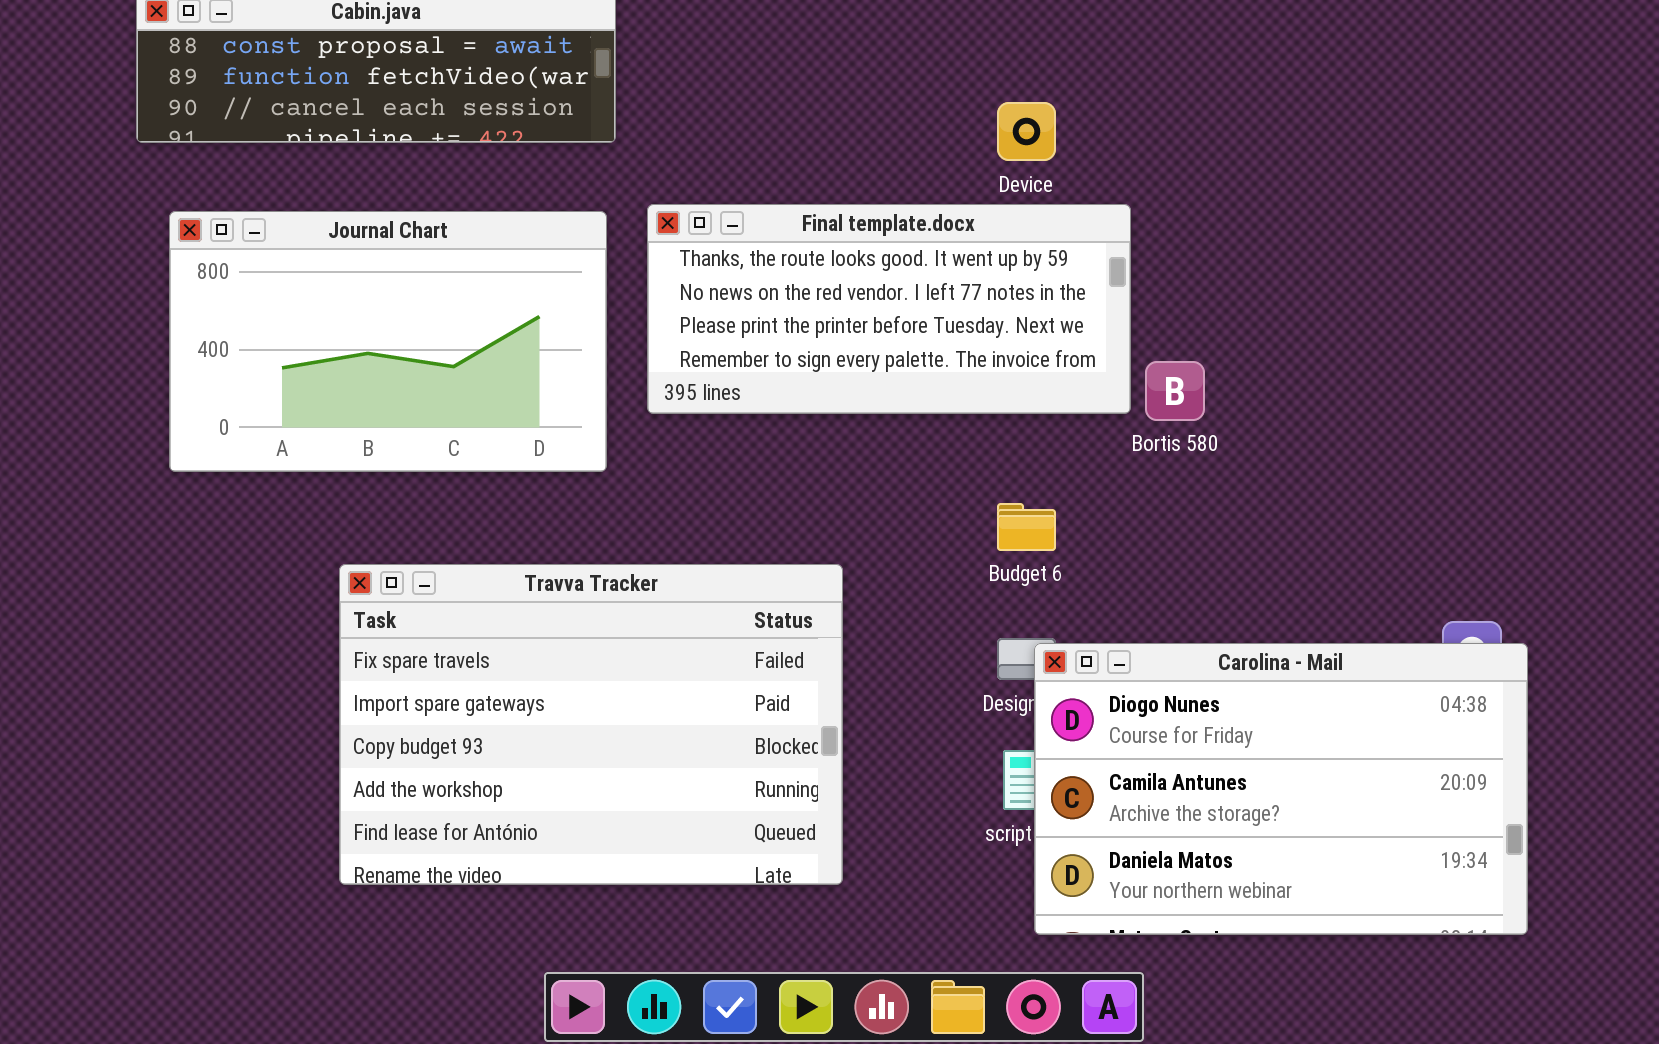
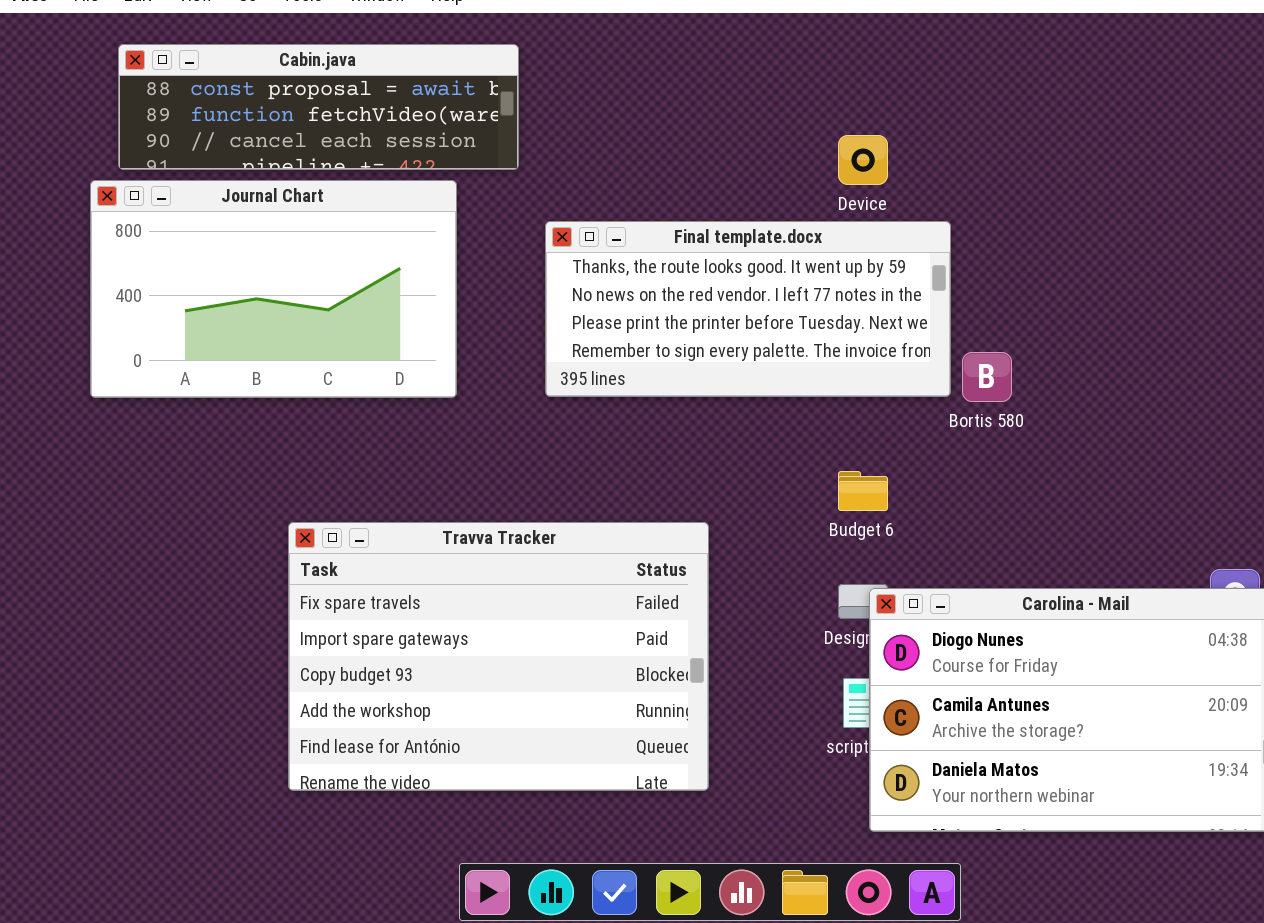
Journal Chart: [169,211,607,472] -> [90,180,457,398], moved

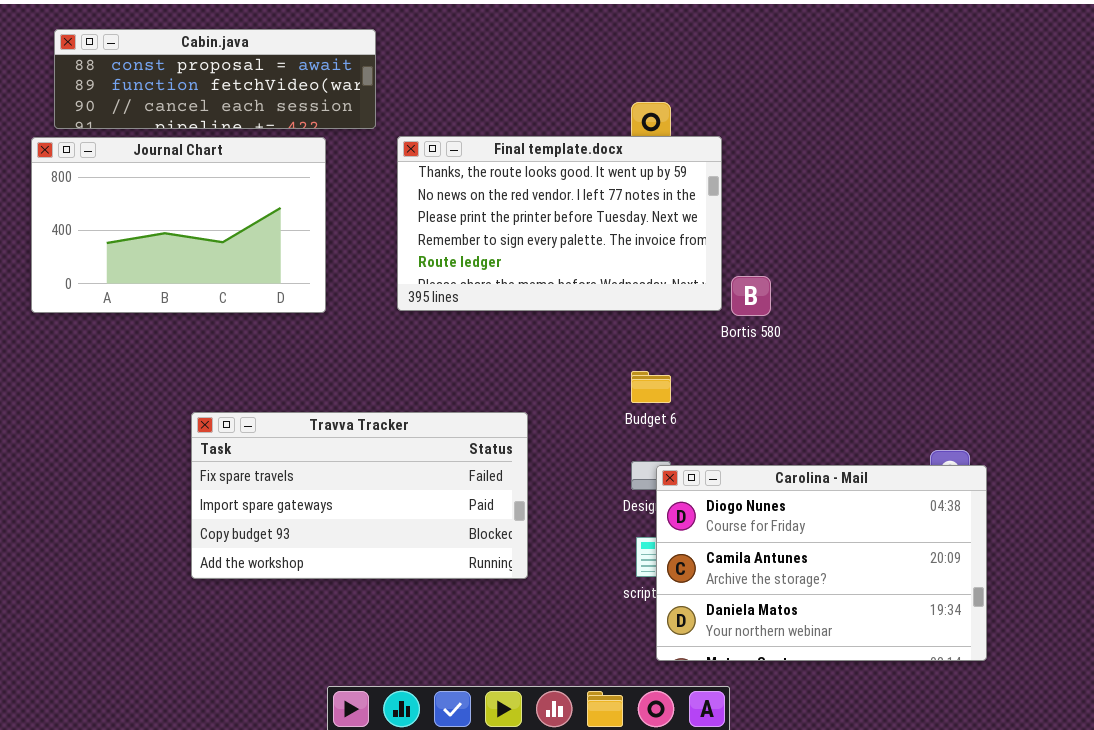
Final template.docx: [545,221,951,397] -> [397,136,722,311], resized
Travva Tracker: [288,522,709,791] -> [191,412,528,579], resized

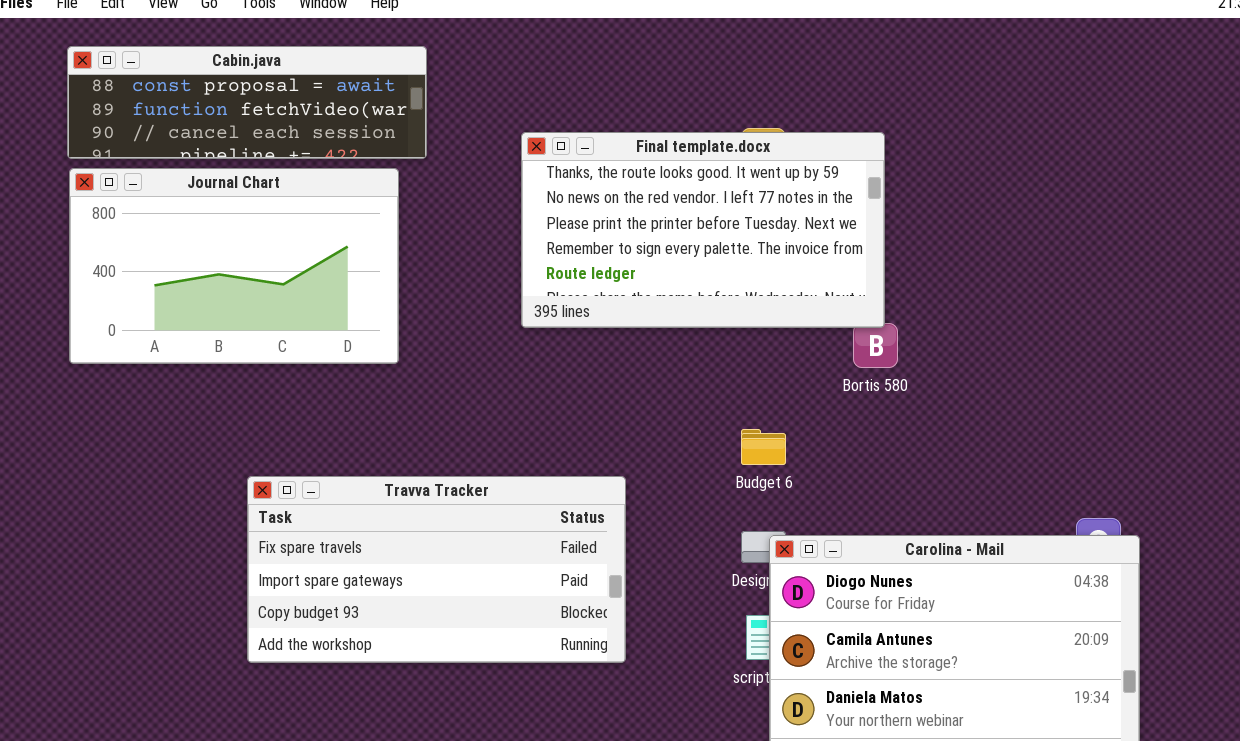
Cabin.java: [54,29,376,129] -> [67,46,427,159], moved
Final template.docx: [397,136,722,311] -> [521,132,885,328], moved

